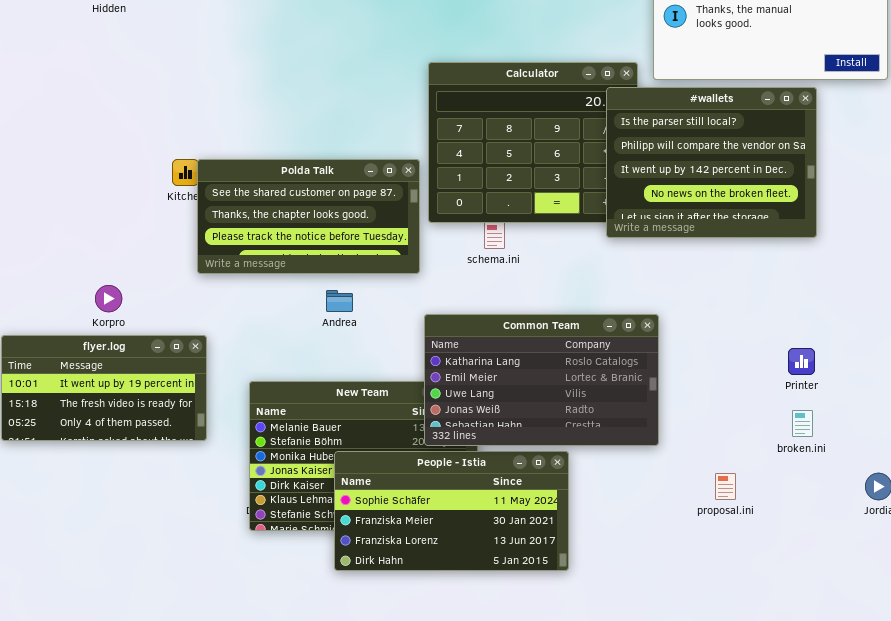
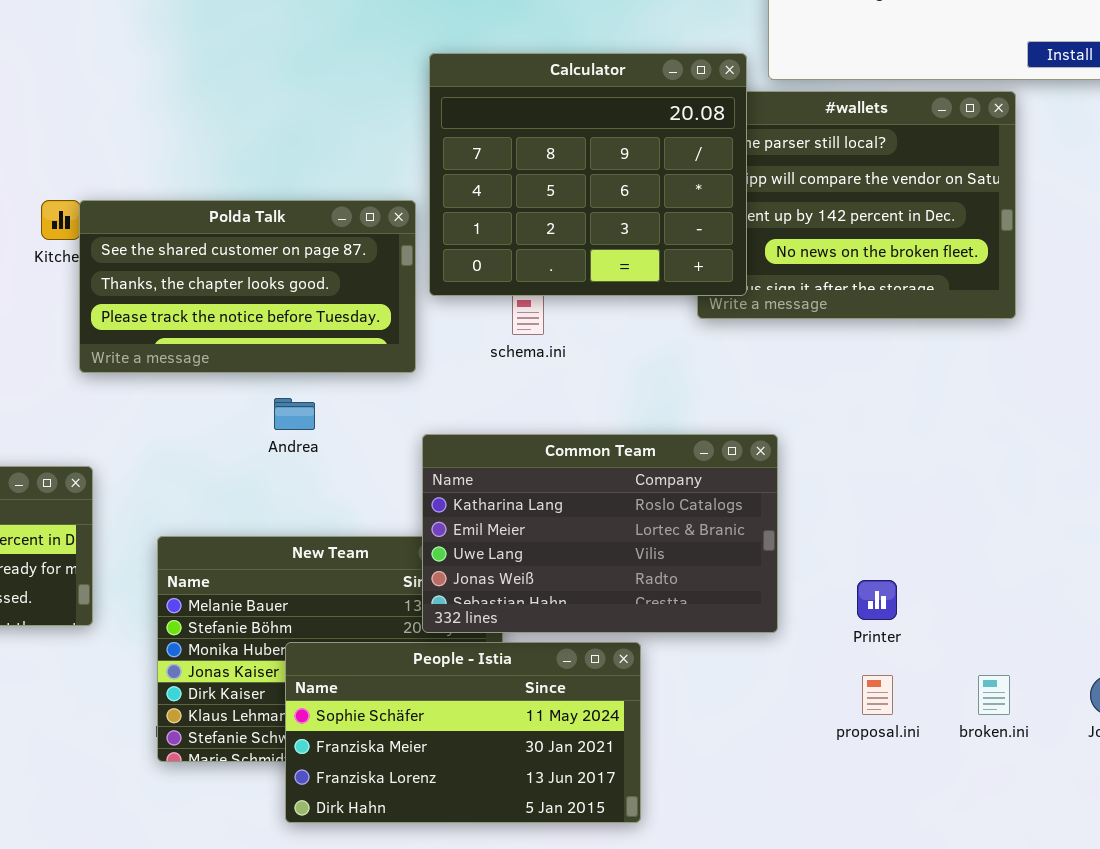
Calculator: [428,62,638,223] -> [429,53,747,296], raised
Printer: [788,348,815,375] -> [857,580,897,620], moved
broken.ini: [792,410,813,437] -> [978,675,1010,715], moved

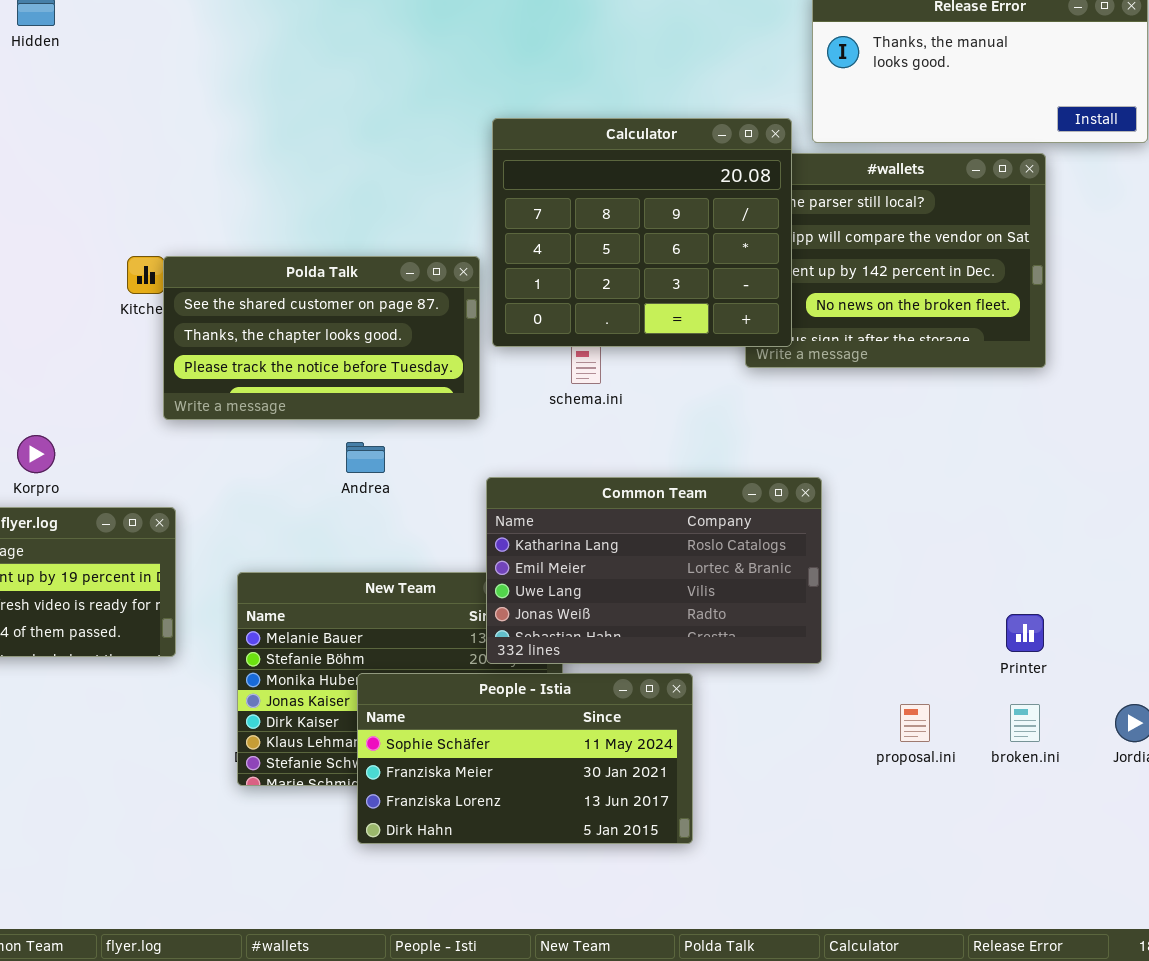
Printer: [857,580,897,620] -> [1006,614,1044,652], moved

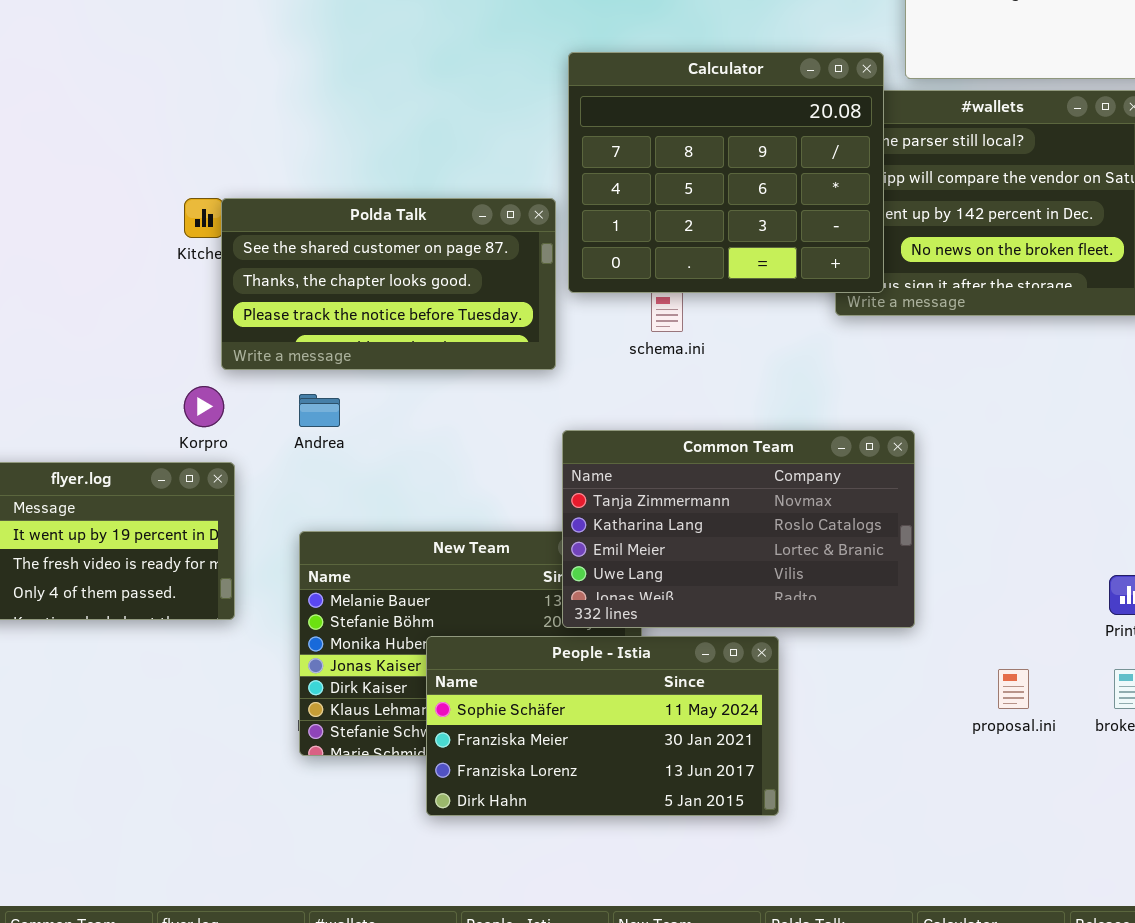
Korpro: [17,435,55,473] -> [184,386,224,427], moved
Andrea: [346,442,385,473] -> [299,394,340,427], moved
Common Team: [486,477,822,664] -> [562,430,915,628], scrolled up 1 row

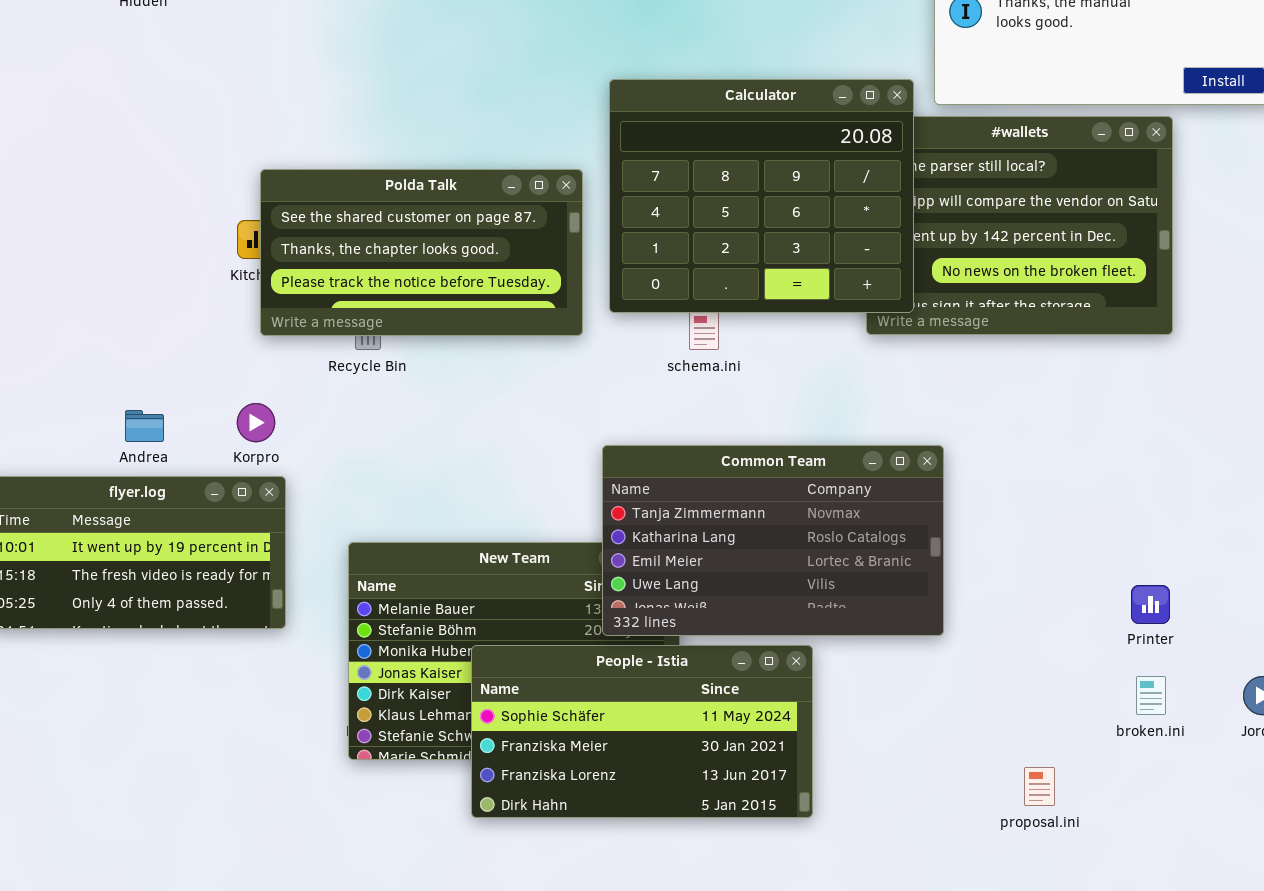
Polda Talk: [221,198,556,370] -> [260,169,583,336], moved
Andrea: [299,394,340,427] -> [125,410,164,442], moved
proposal.ini: [998,669,1029,709] -> [1024,767,1055,806], moved

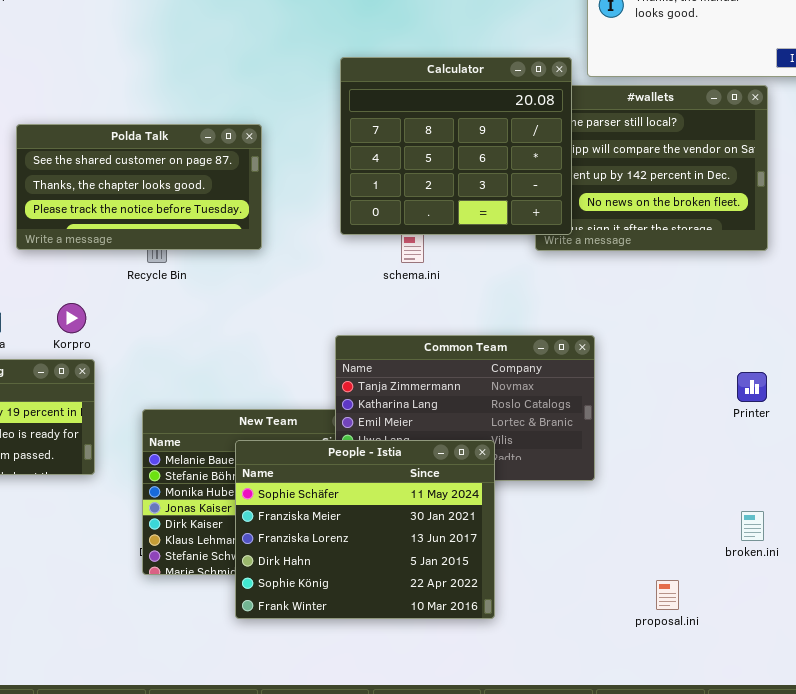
Polda Talk: [260,169,583,336] -> [16,124,262,250], moved
Printer: [1131,585,1170,624] -> [737,372,767,402], moved
People - Istia: [471,645,813,818] -> [235,440,495,619], resized

